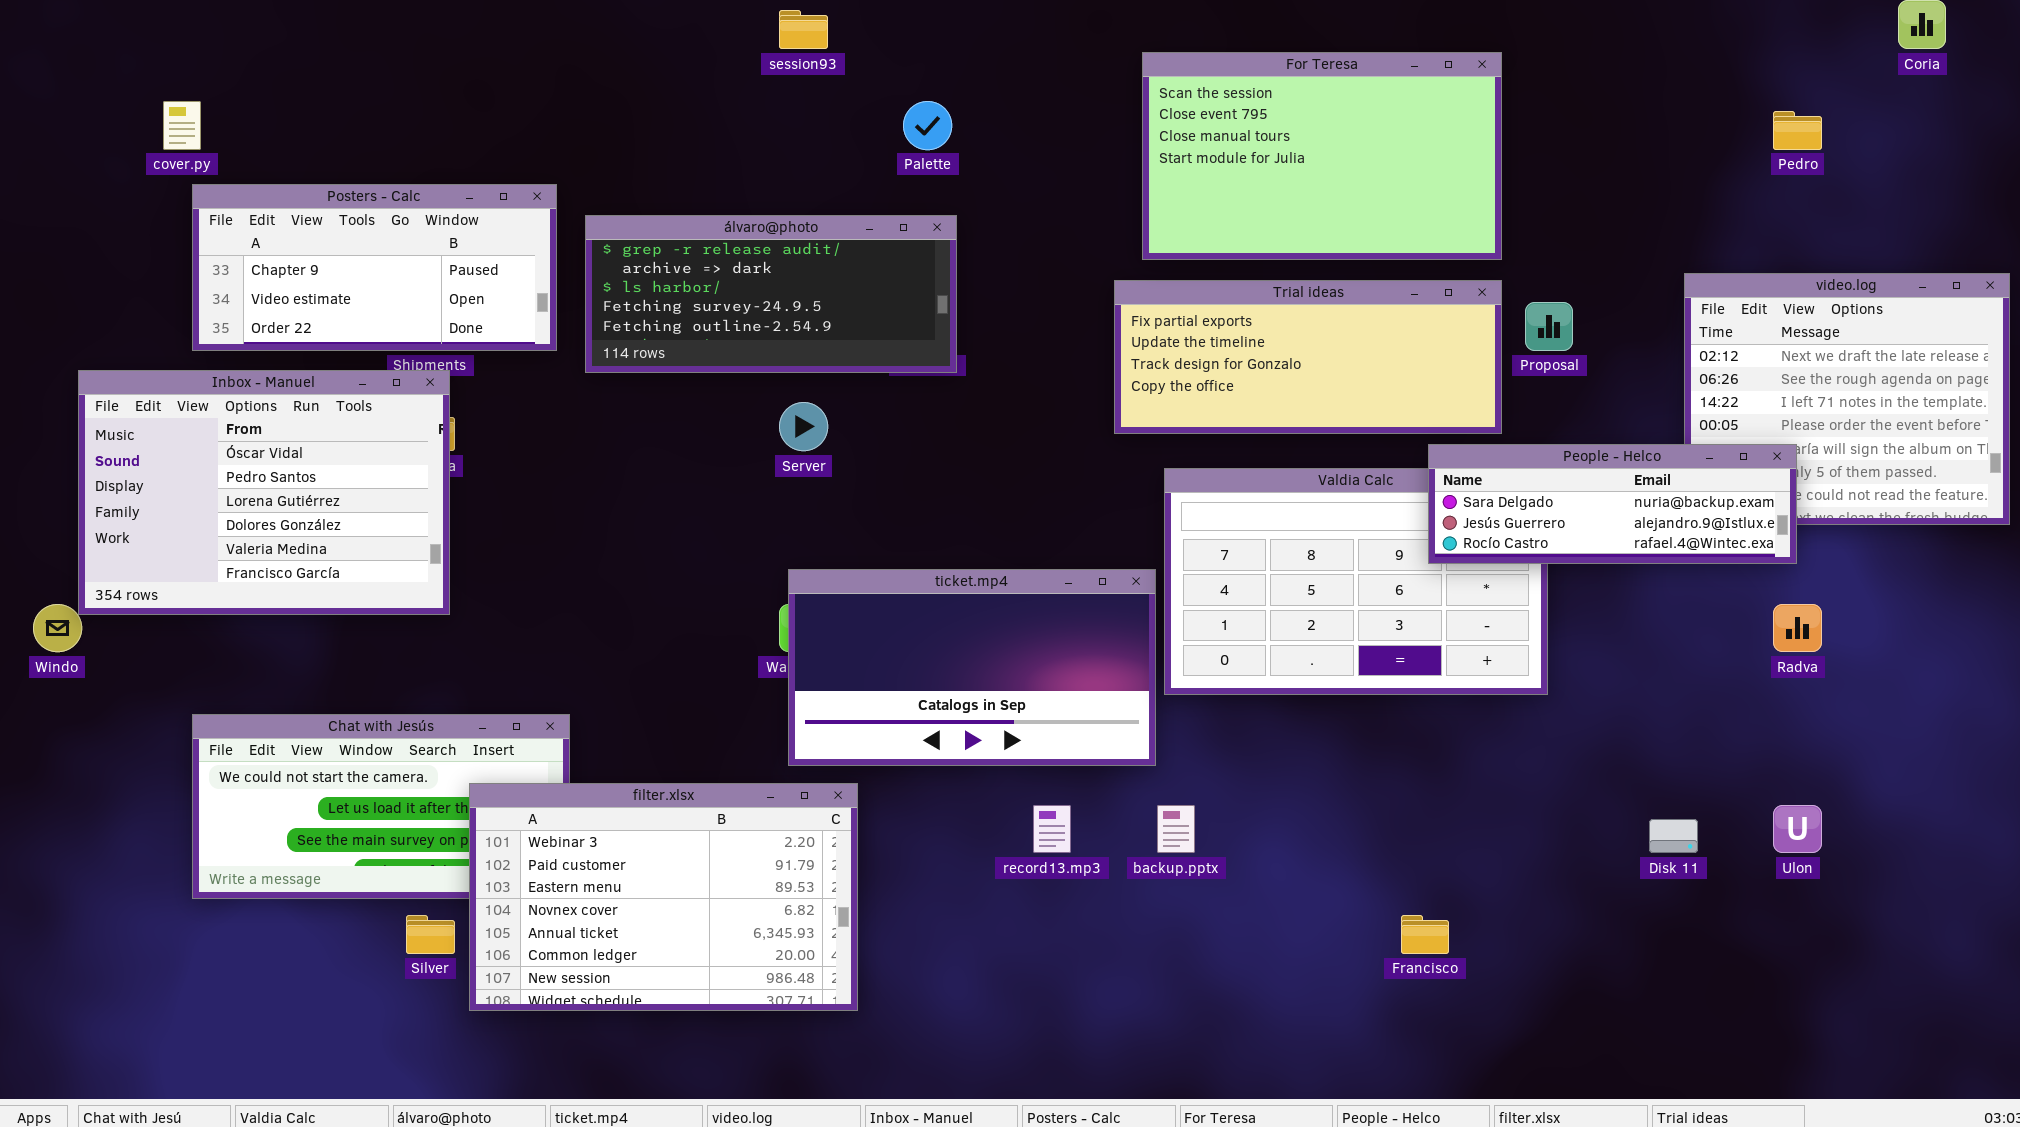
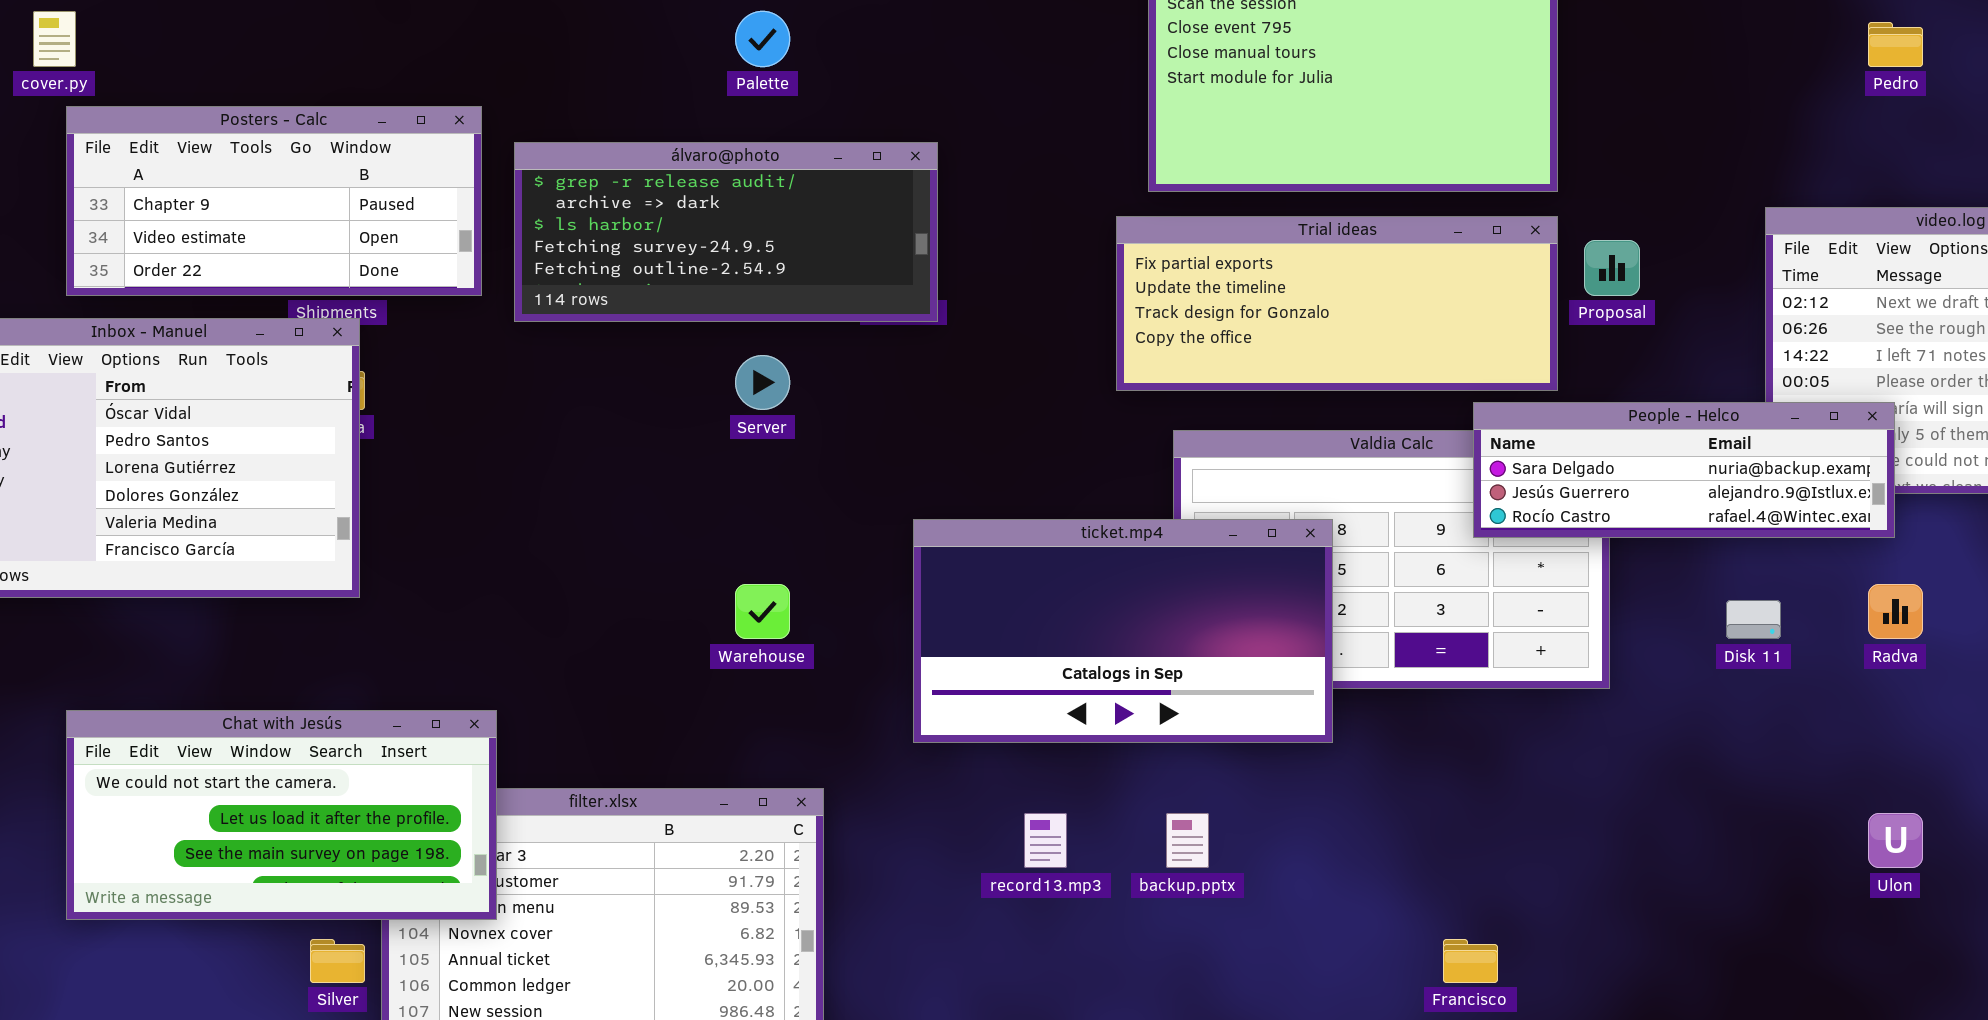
Palette: [903,101,952,150] -> [735,11,790,67], moved
ticket.mp4: [788,569,1156,766] -> [913,519,1333,743], moved
Chat with Jesús: [192,714,570,899] -> [66,710,497,920], raised
Disk 11: [1649,819,1698,853] -> [1726,600,1781,639], moved

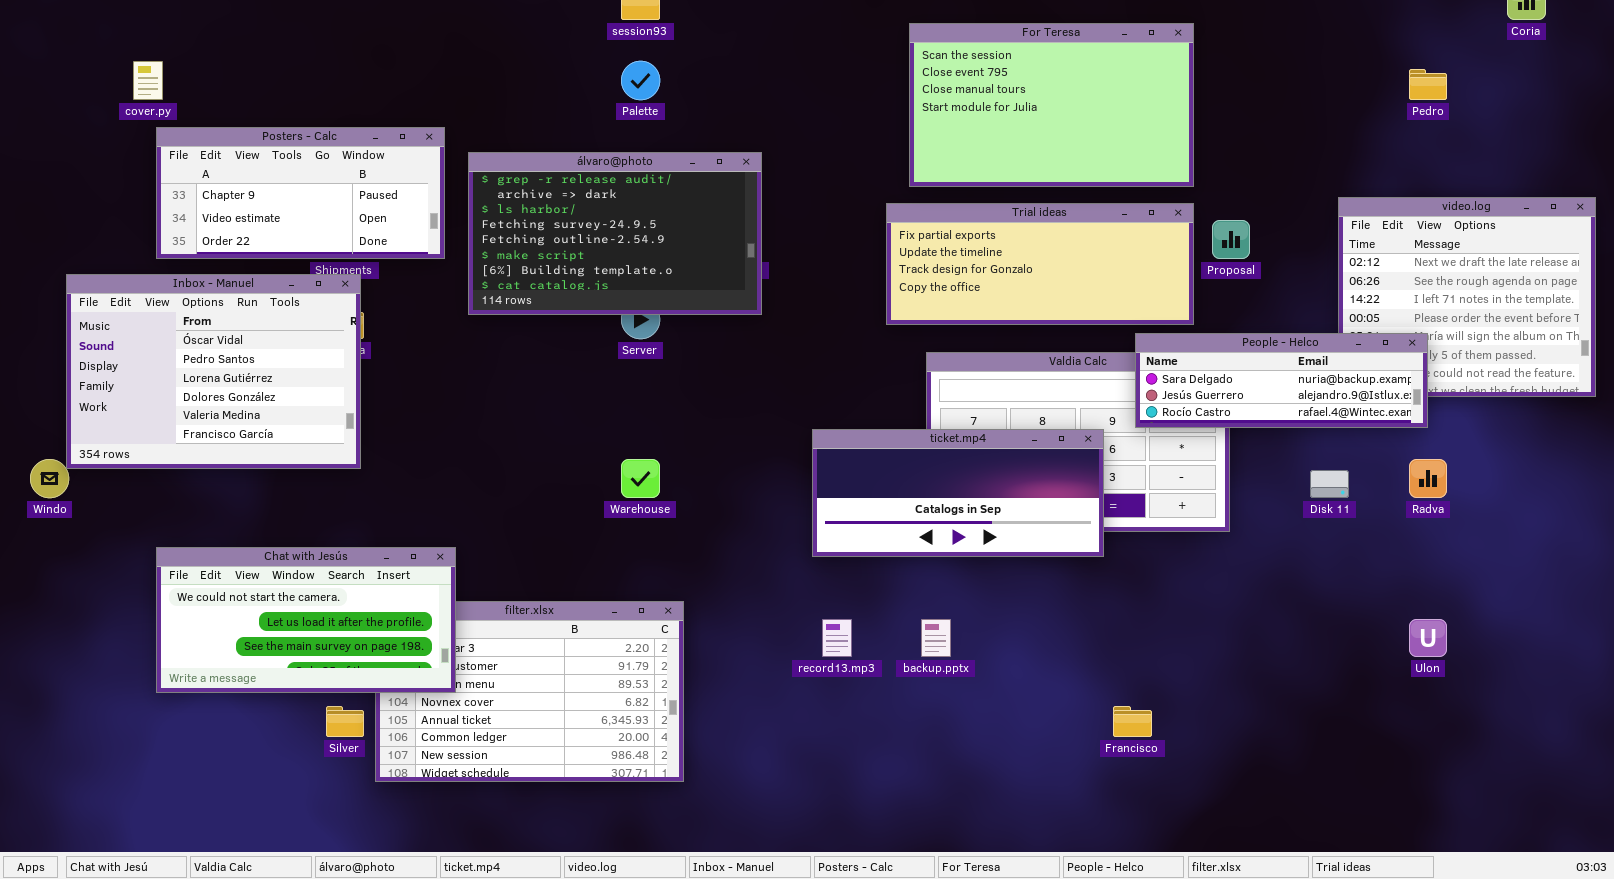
álvaro@photo: [514,142,938,322] -> [468,152,762,315], resized
ticket.mp4: [913,519,1333,743] -> [812,429,1104,557], moved, resized

